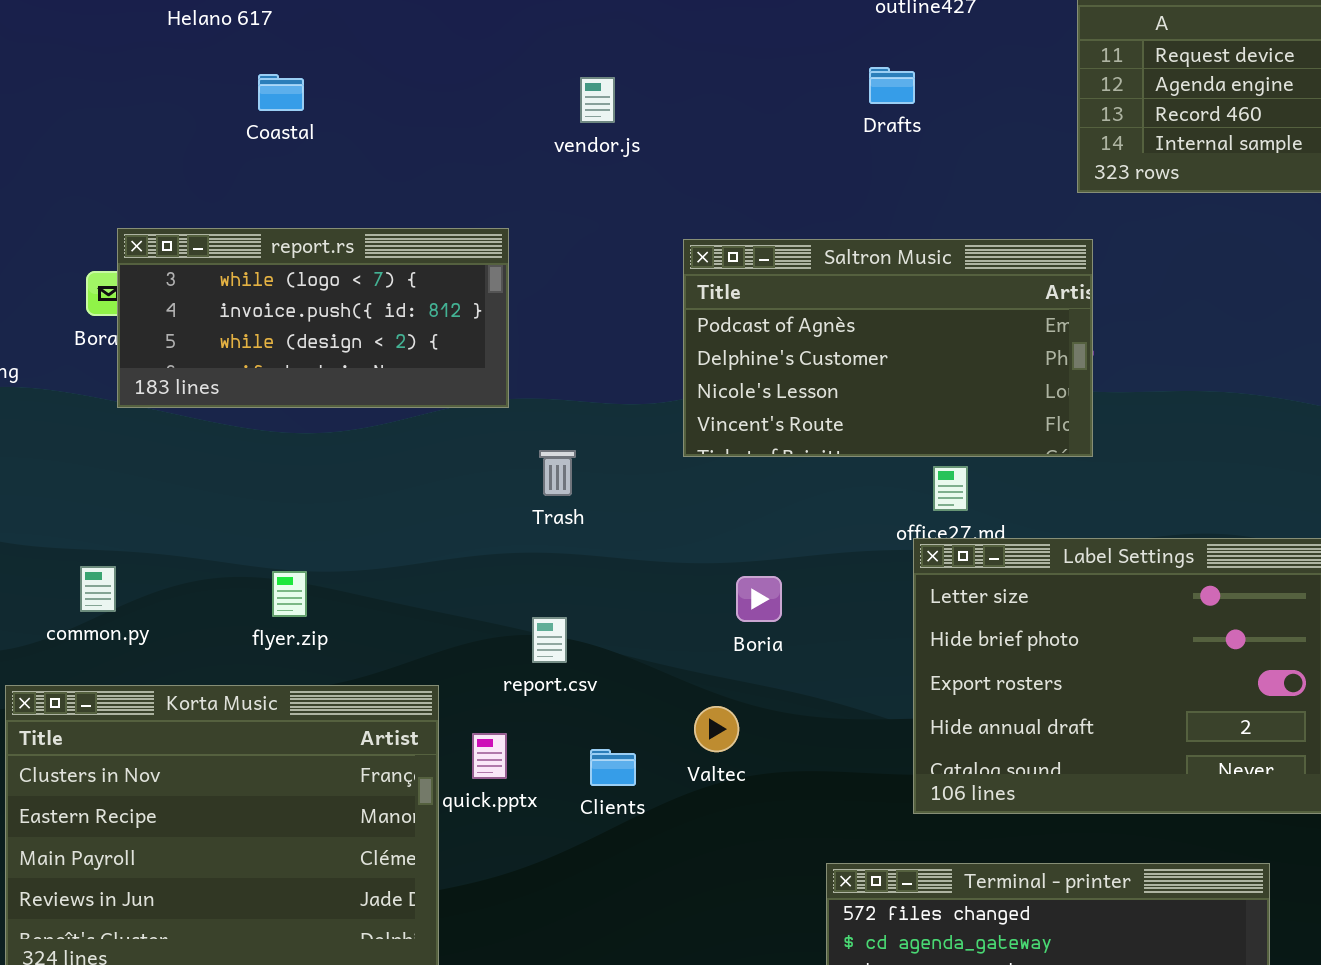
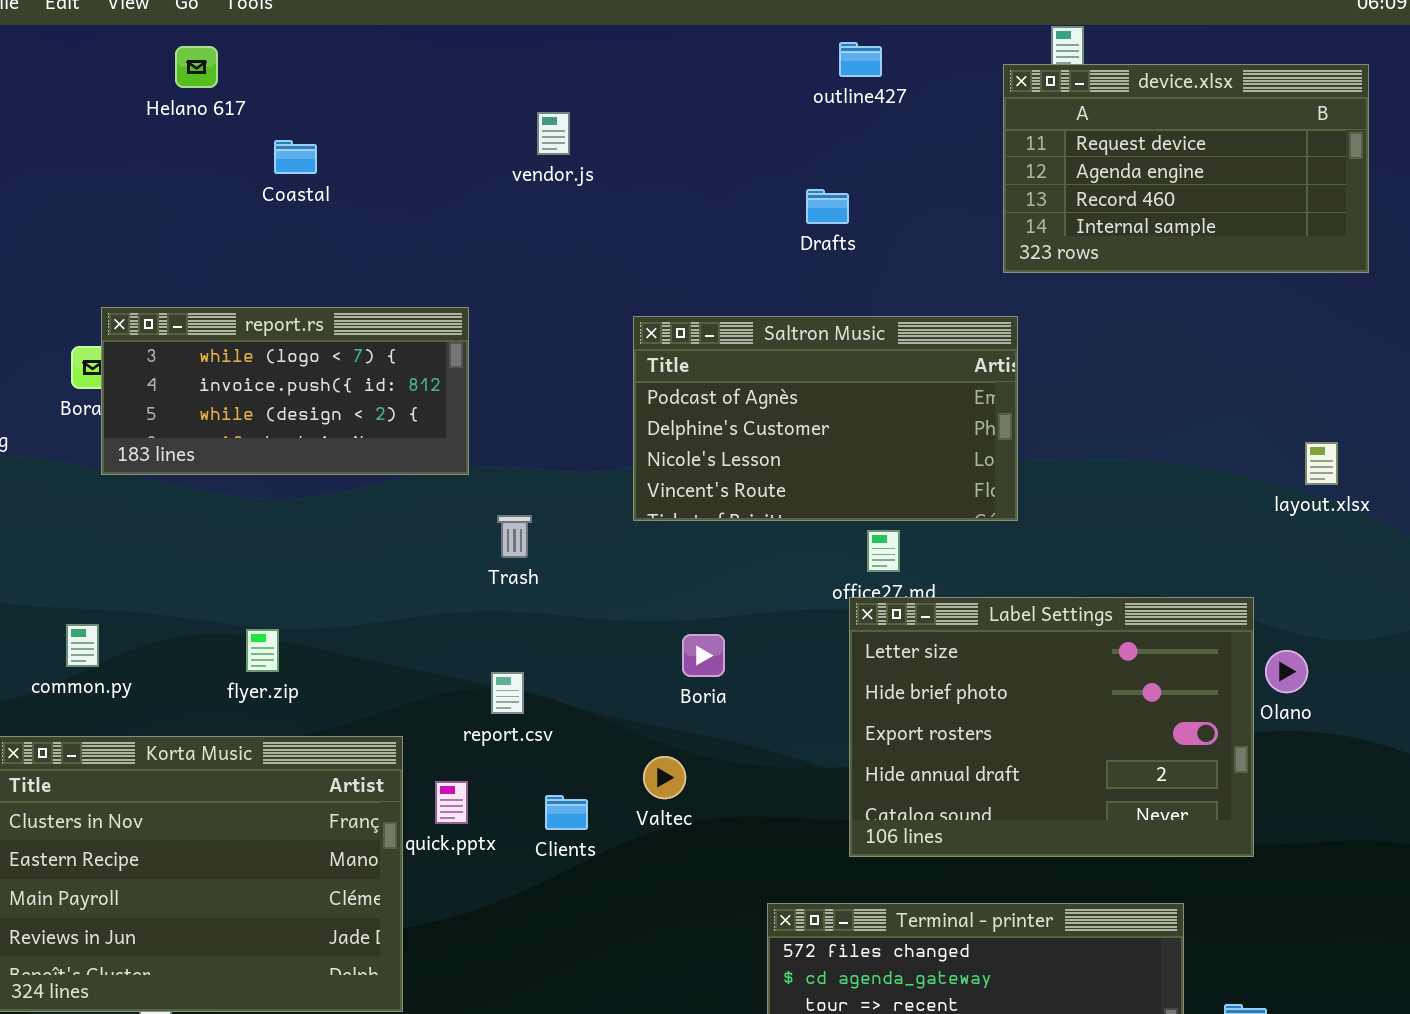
Drafts: [869,67,915,104] -> [806,189,849,224], moved
Coastal: [258,74,304,111] -> [274,140,317,174], moved
vendor.js: [580,77,615,123] -> [537,112,570,155], moved

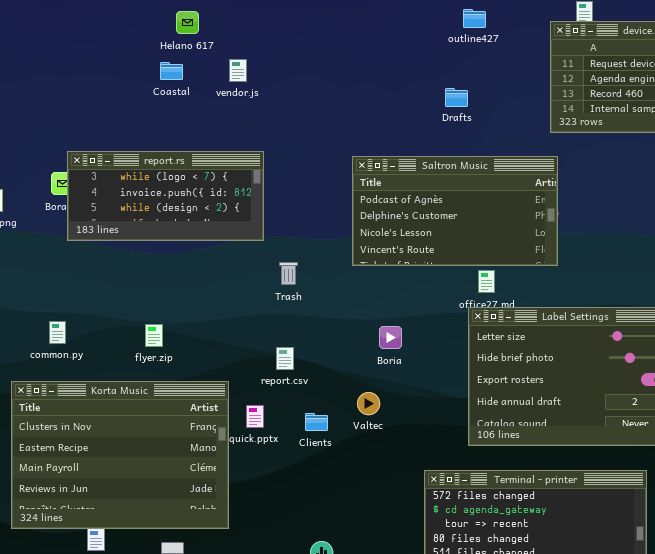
Helano 617: [175,46,218,88] -> [176,11,199,34], moved
vendor.js: [537,112,570,155] -> [229,59,247,82], moved

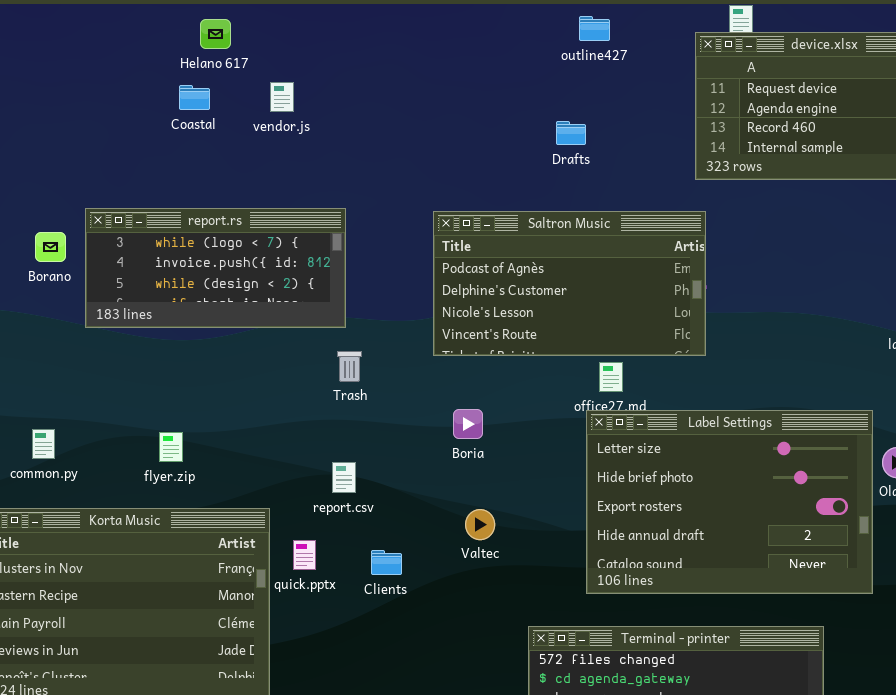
report.rs: [67,151,264,241] -> [85,208,346,328], moved
Boria: [379,326,402,349] -> [453,409,483,439], moved
Valtec: [357,392,380,415] -> [465,509,495,540], moved

